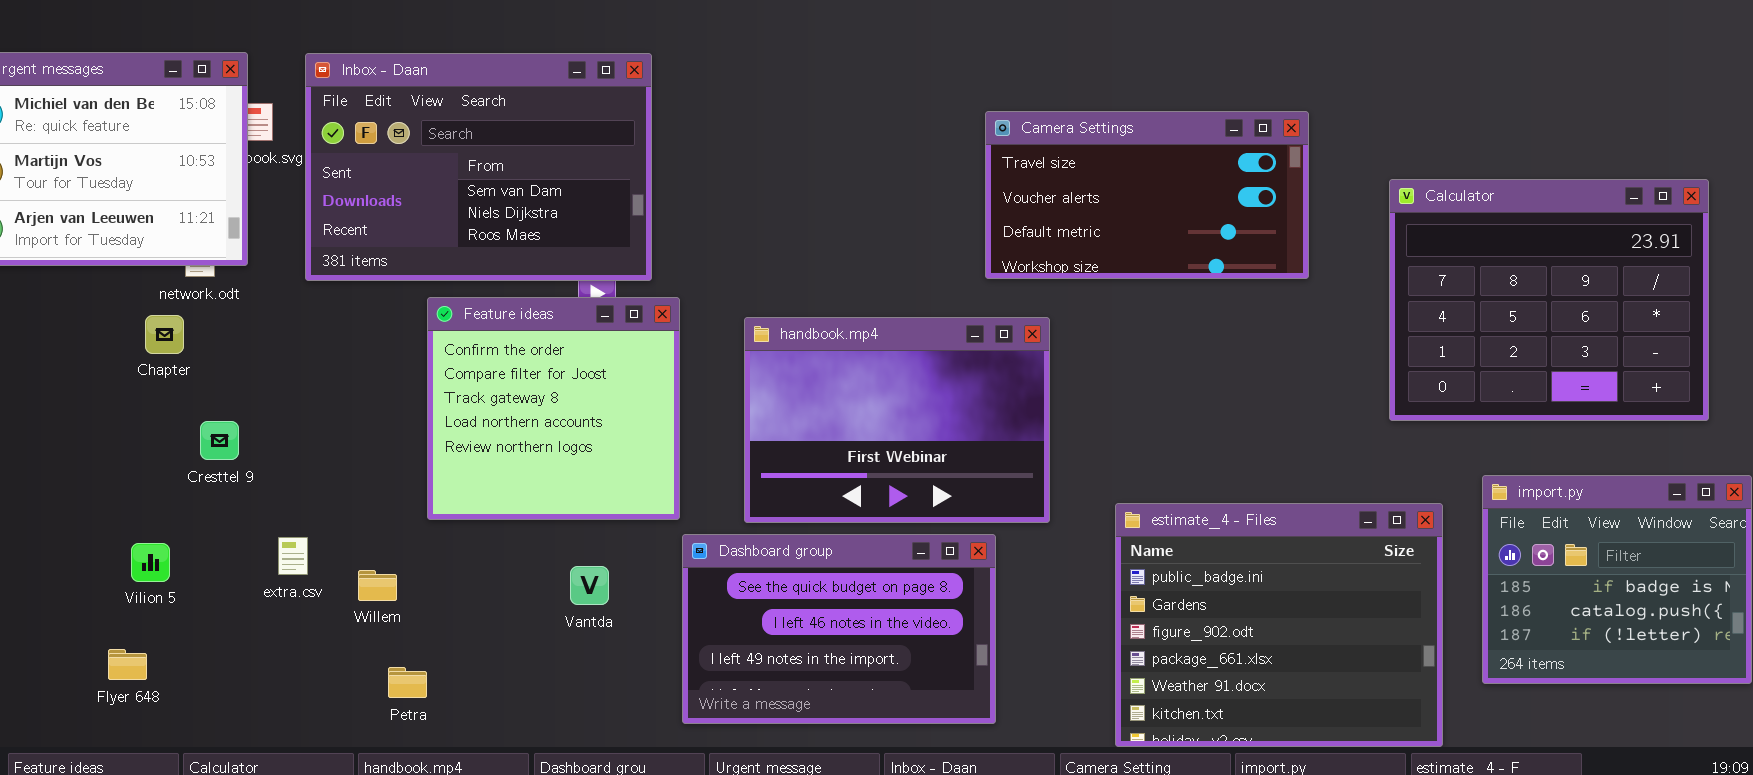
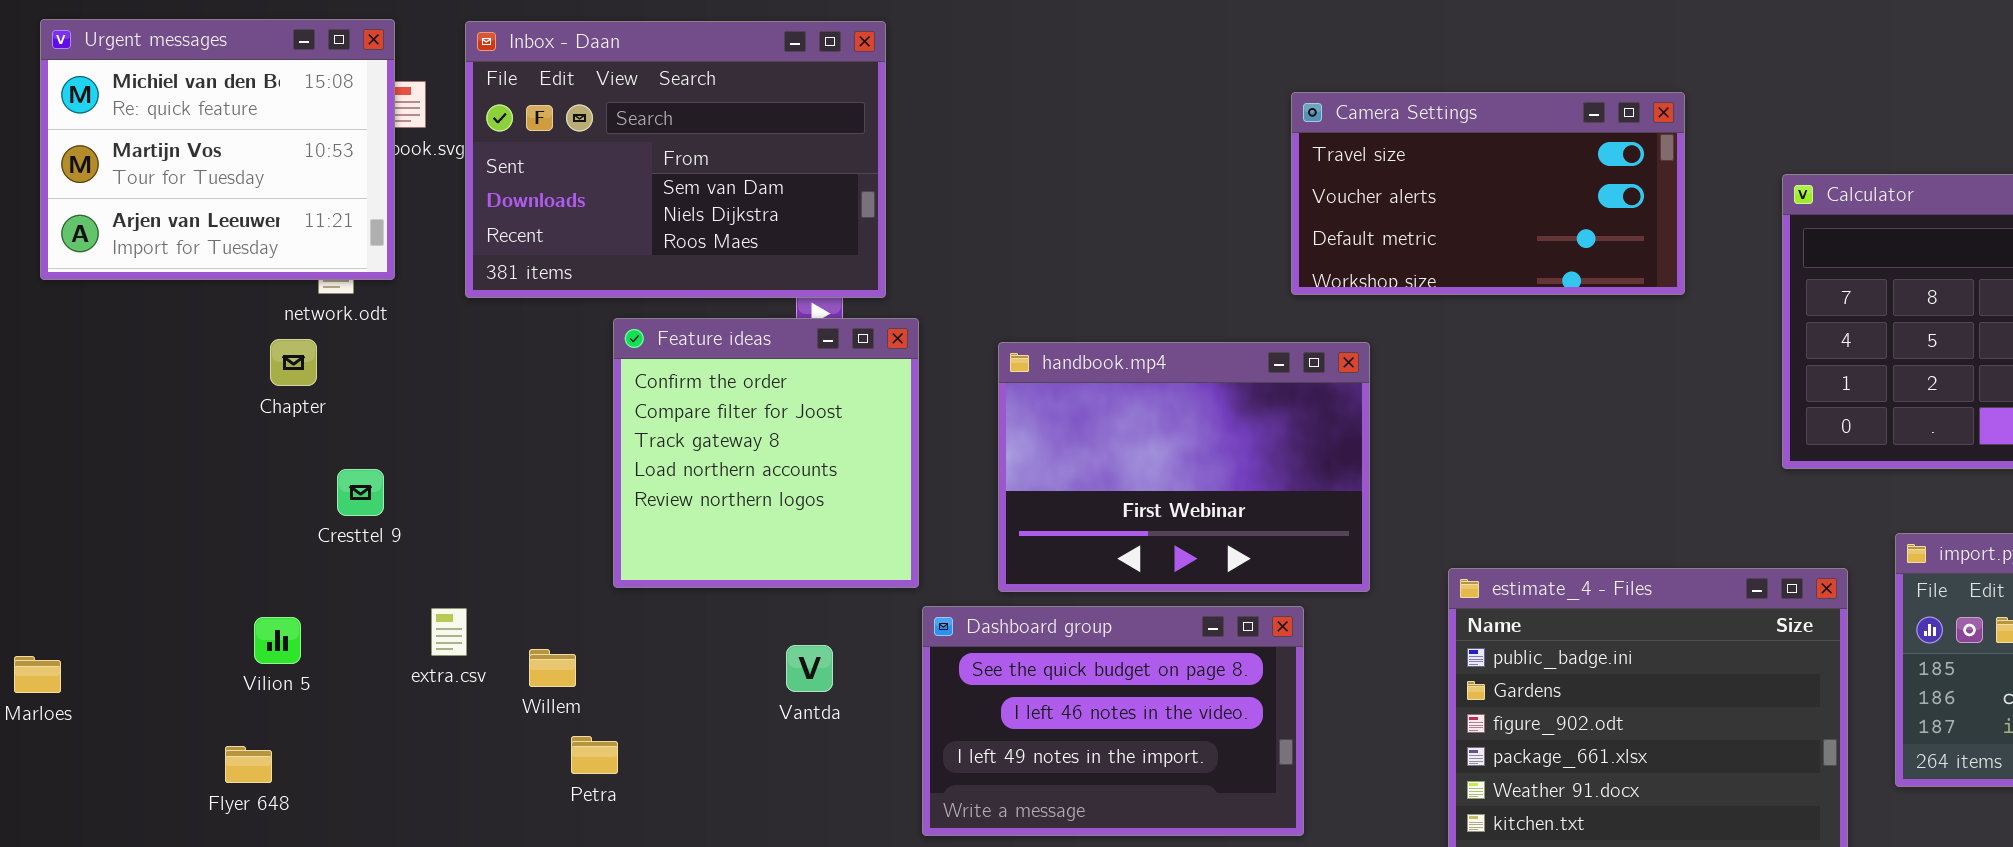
Petra: [388,667,427,698] -> [571,736,618,774], moved

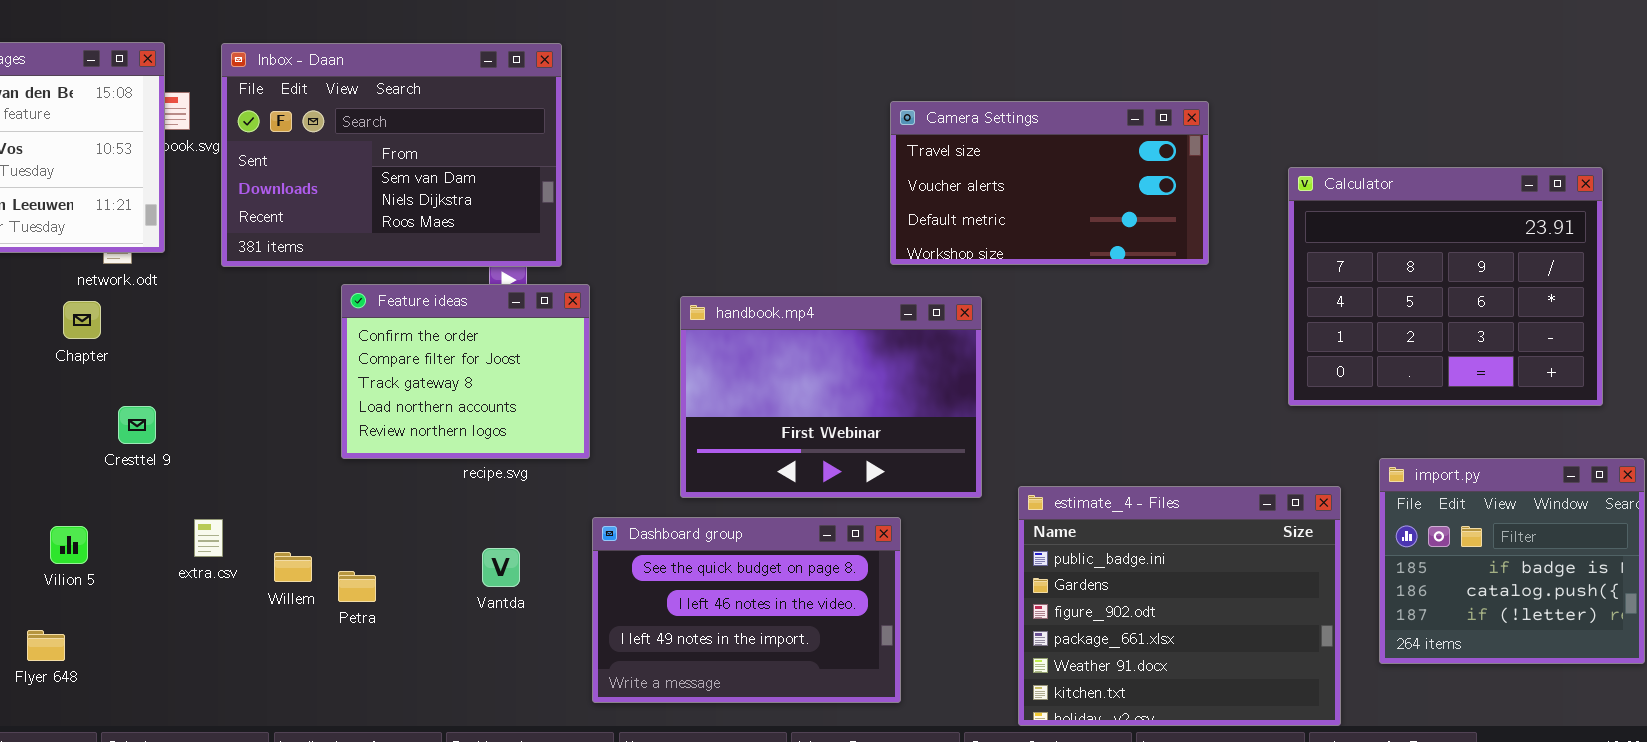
Feature ideas: [613,318,919,588] -> [341,284,590,459], resized
handbook.mp4: [998,342,1370,592] -> [680,296,982,498], moved
Petra: [571,736,618,774] -> [338,571,376,602], moved

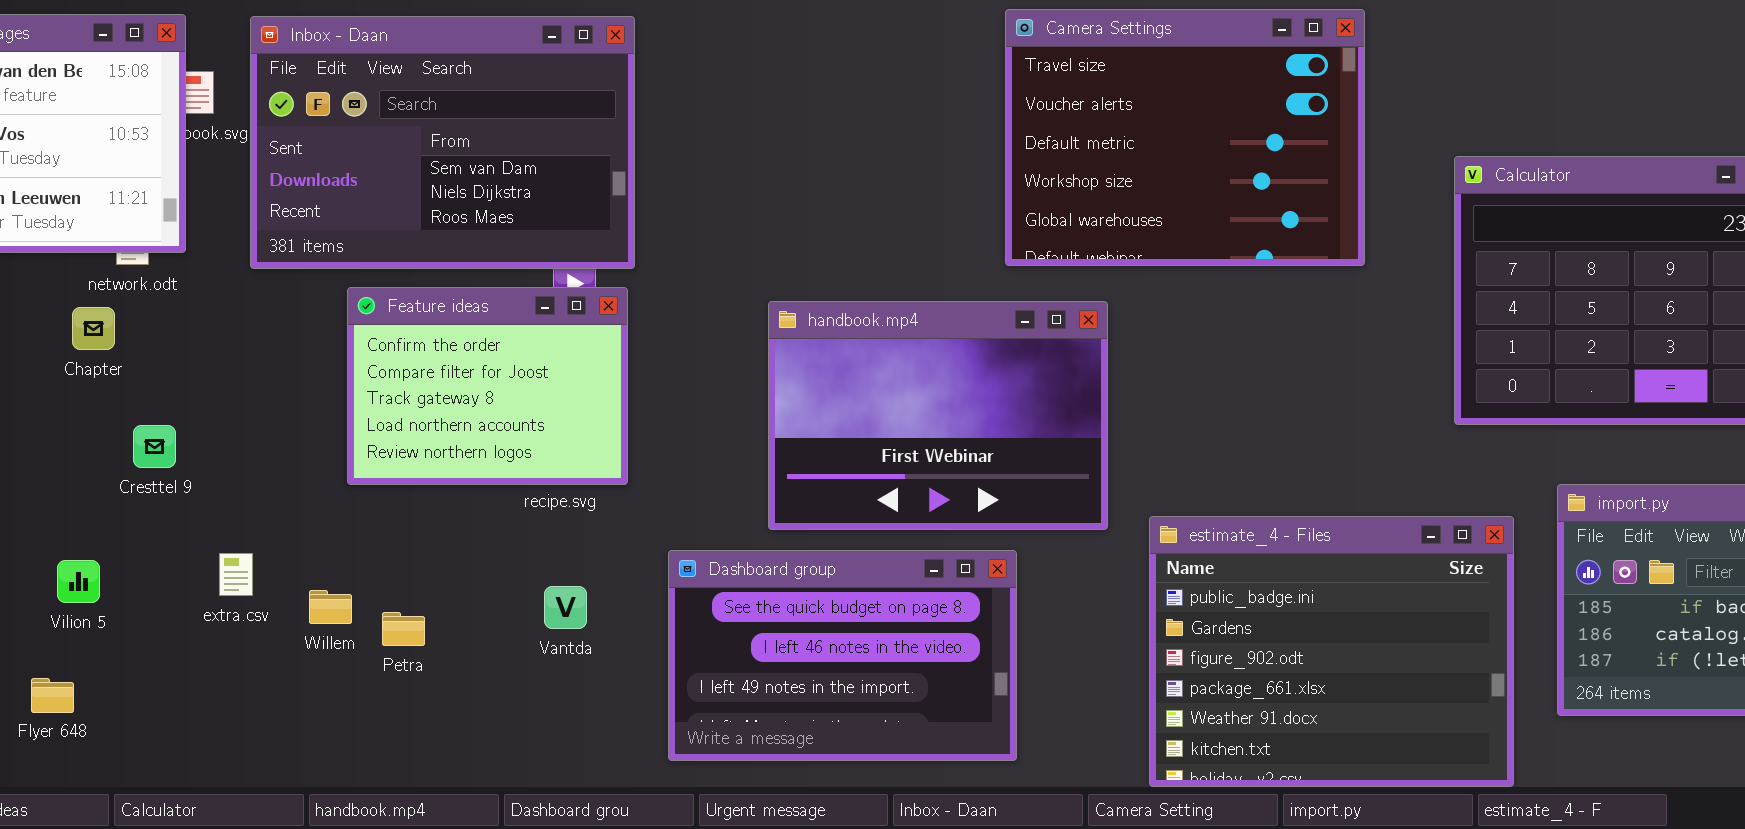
Camera Settings: [890,101,1209,265] -> [1005,9,1365,266], resized
Feature ideas: [341,284,590,459] -> [347,287,628,485], moved

